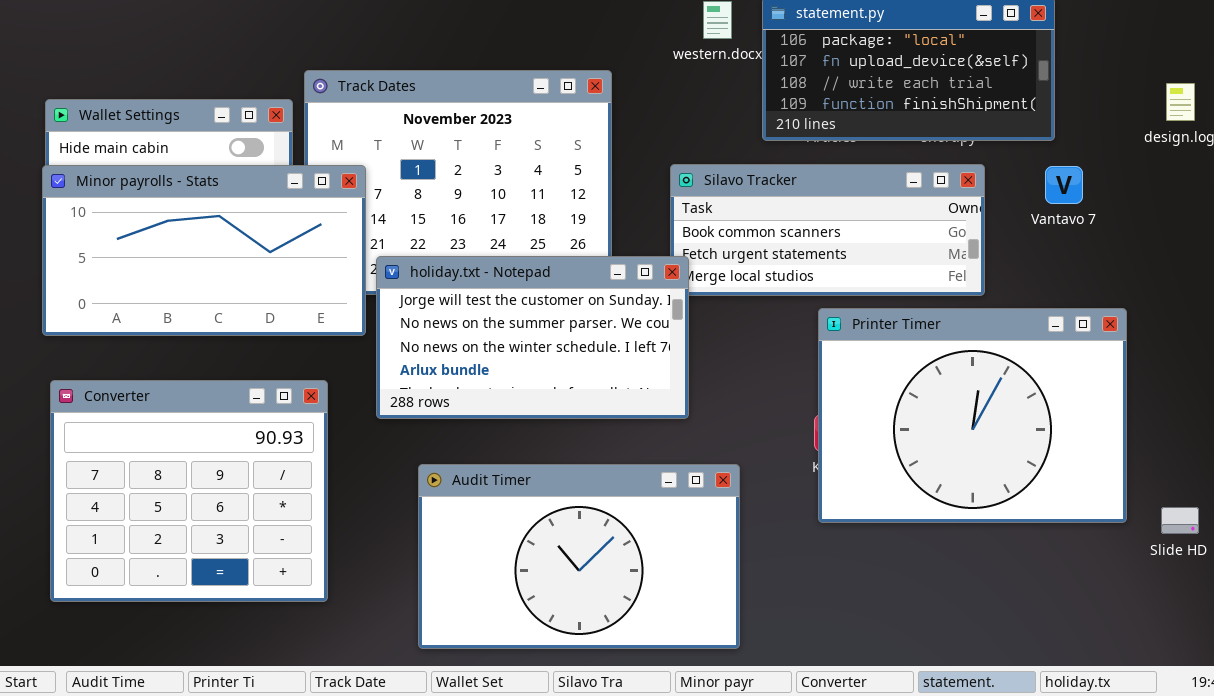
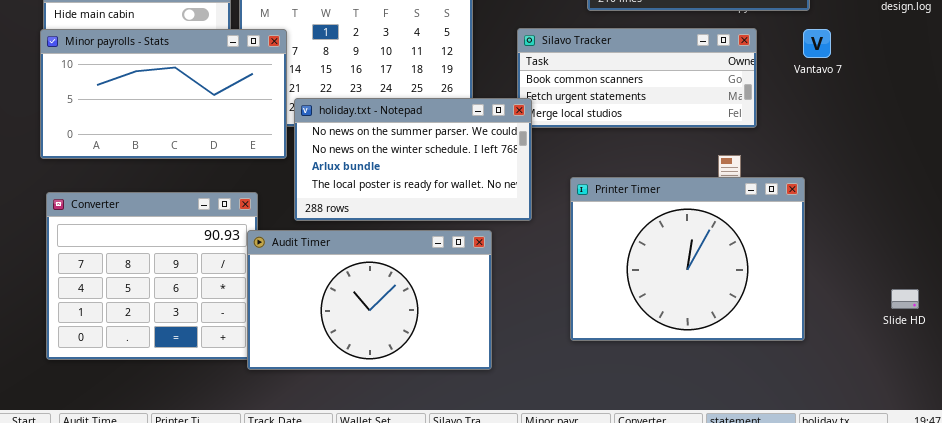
holiday.txt - Notepad: [376,256,689,419] -> [294,98,532,221], scrolled down 1 row
Printer Timer: [818,308,1127,523] -> [570,177,805,341], moved
Audit Timer: [418,464,740,649] -> [247,230,492,370], moved

